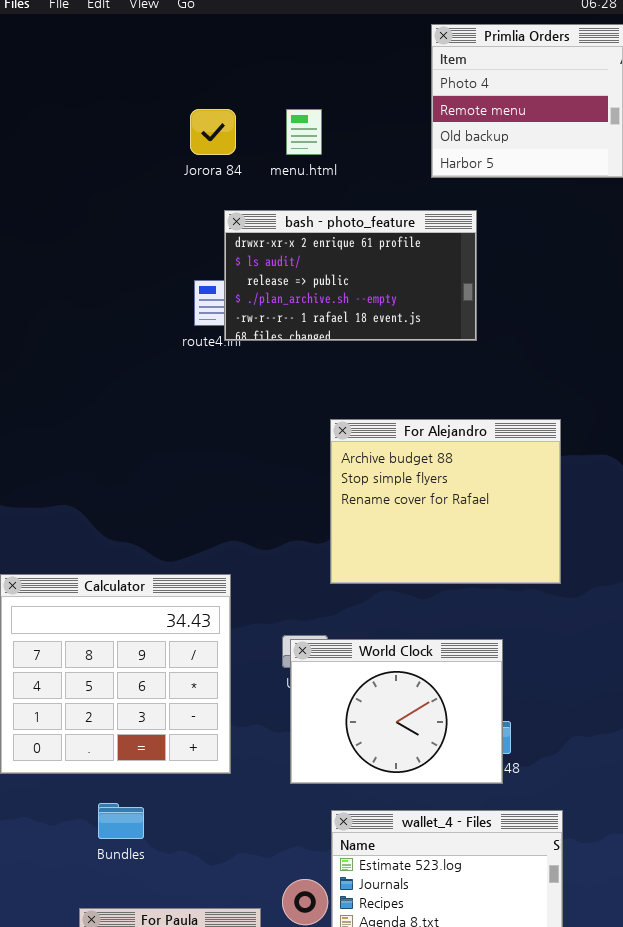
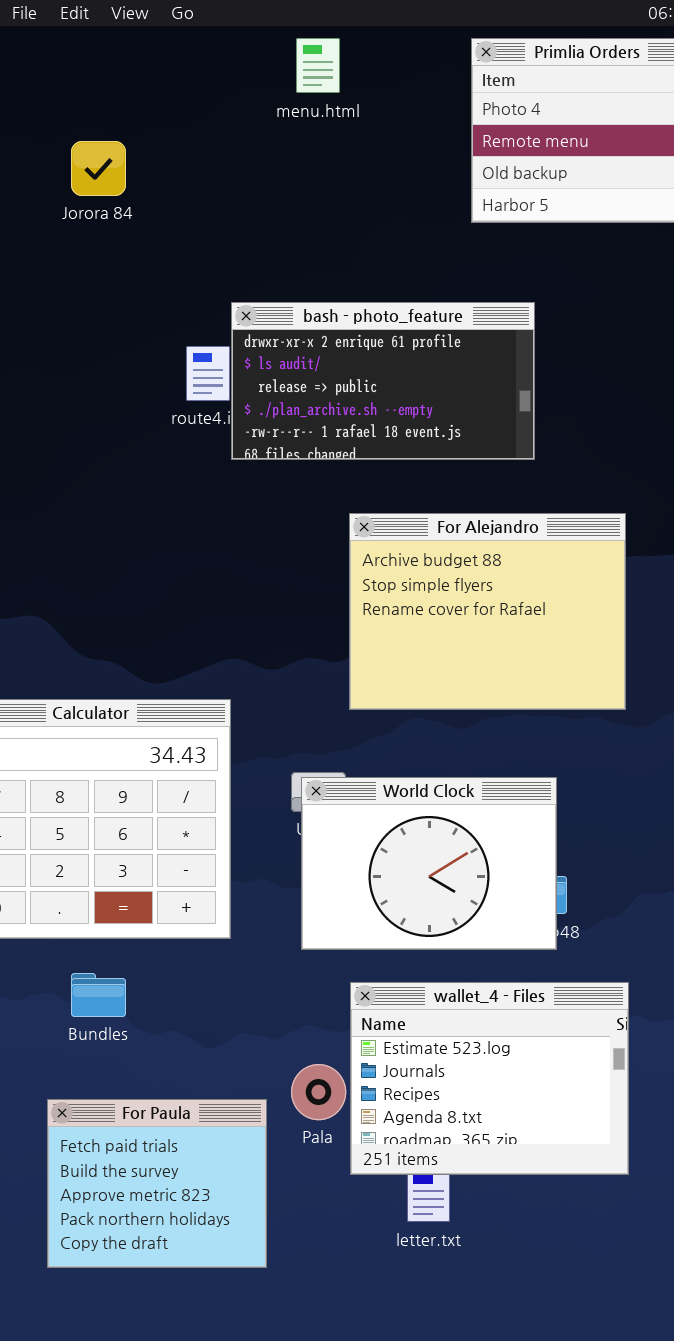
Jorora 84: [190,109,236,155] -> [71,141,126,196], moved
menu.html: [286,109,322,155] -> [296,38,340,93], moved
bash - photo_feature: [224,210,477,341] -> [231,302,535,460], moved

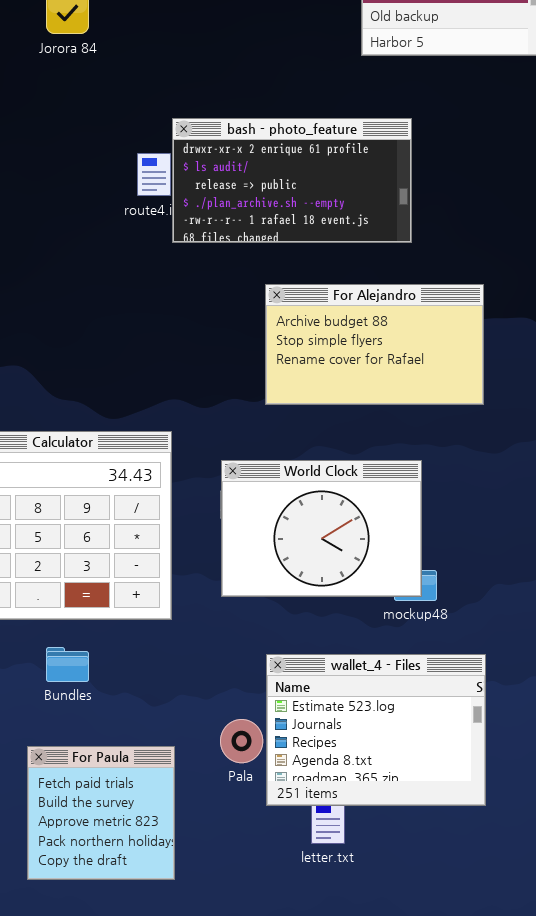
For Alejandro: [349,513,626,710] -> [265,284,484,405], resized
World Clock: [301,777,557,950] -> [221,460,422,597], moved
For Paula: [47,1099,267,1268] -> [27,746,175,880], resized

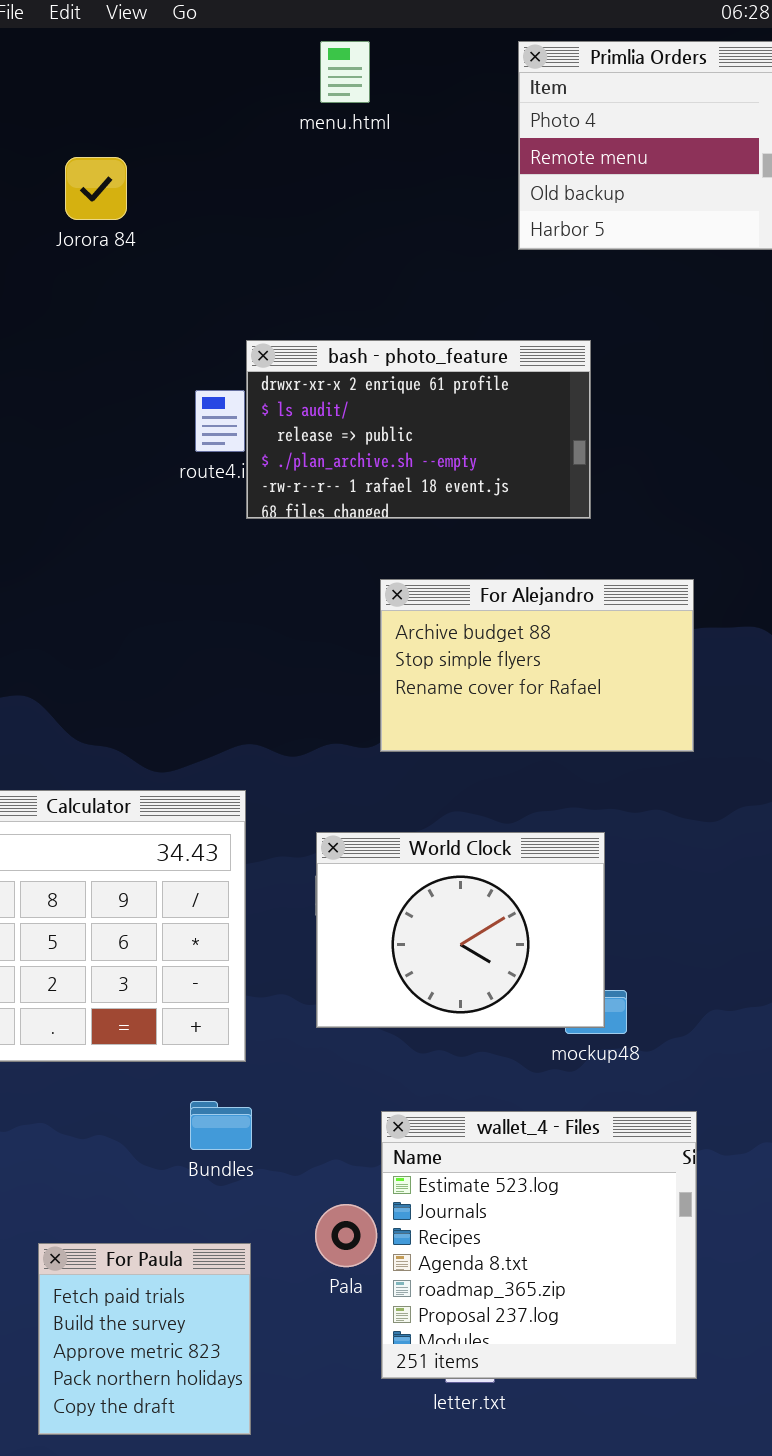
Bundles: [46,647,89,682] -> [190,1101,252,1150], moved
wallet_4 - Files: [266,654,486,806] -> [381,1111,697,1379], resized

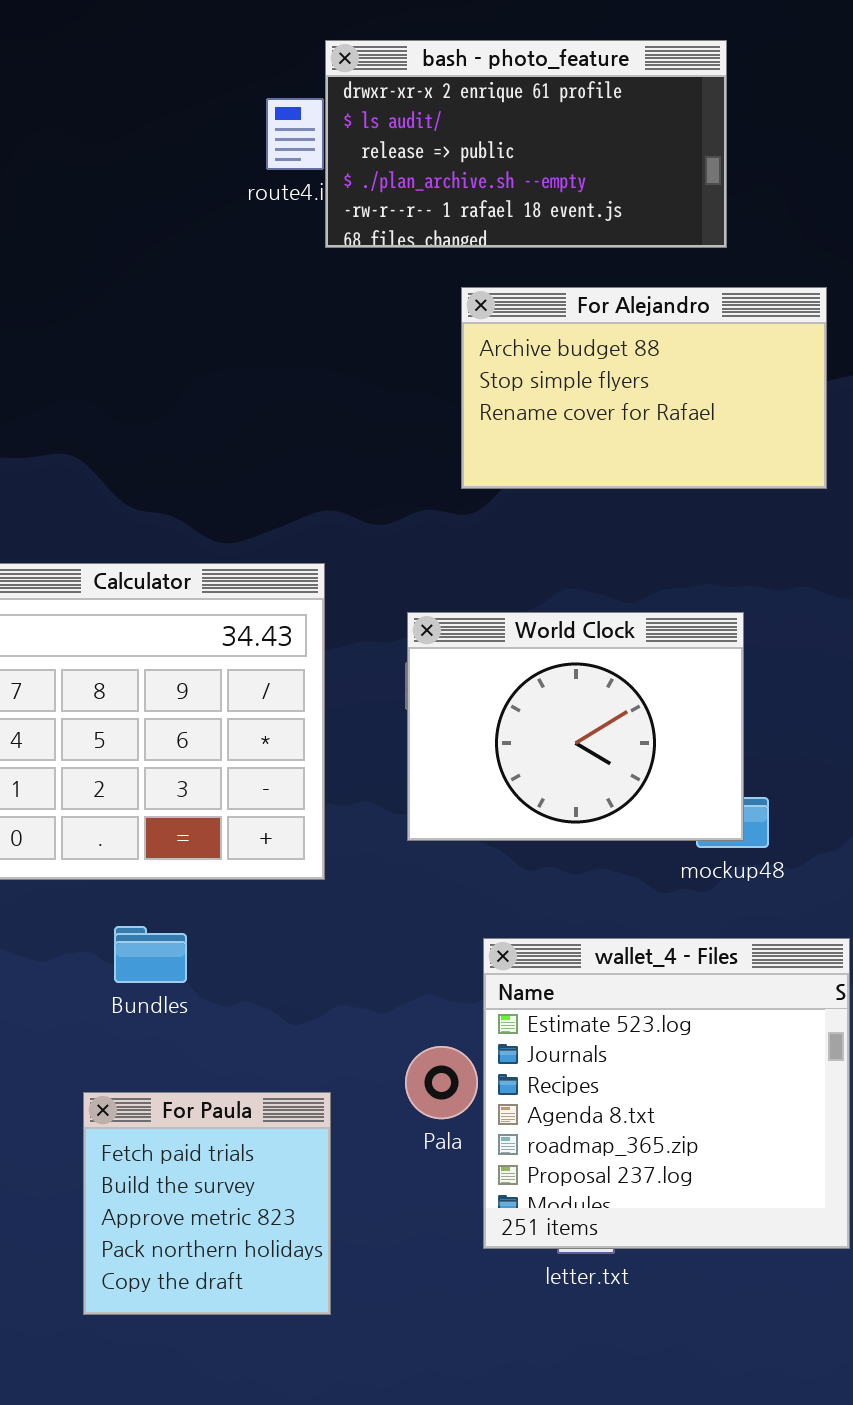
For Alejandro: [380,579,694,752] -> [461,287,827,489], moved
Bundles: [190,1101,252,1150] -> [114,926,187,983], moved

